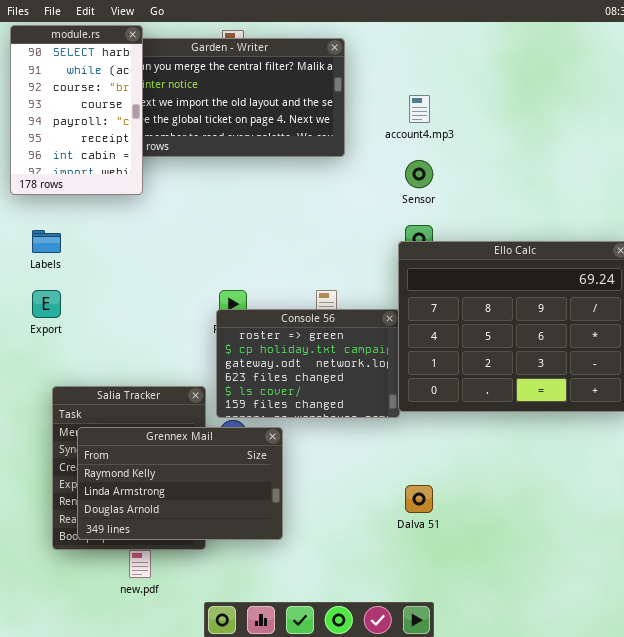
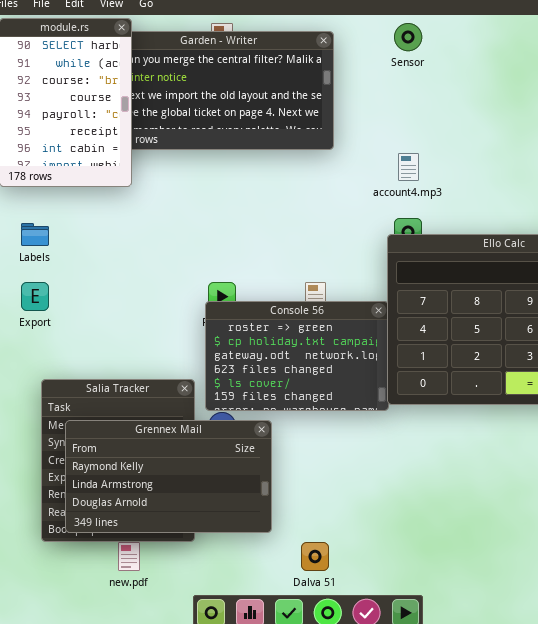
account4.mp3: [409,95,430,123] -> [398,153,419,181], moved
Sensor: [405,160,433,188] -> [394,23,422,51], moved
Dalva 51: [405,485,433,513] -> [301,542,329,571], moved

